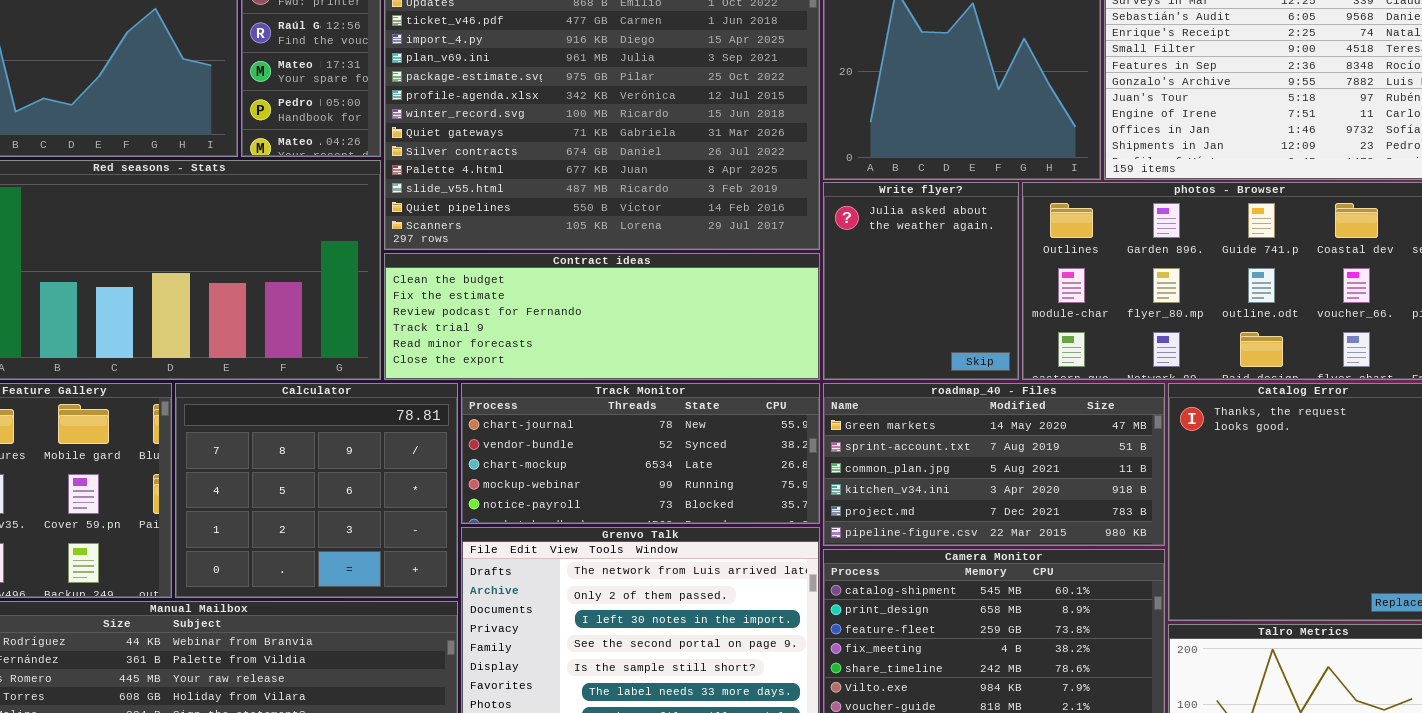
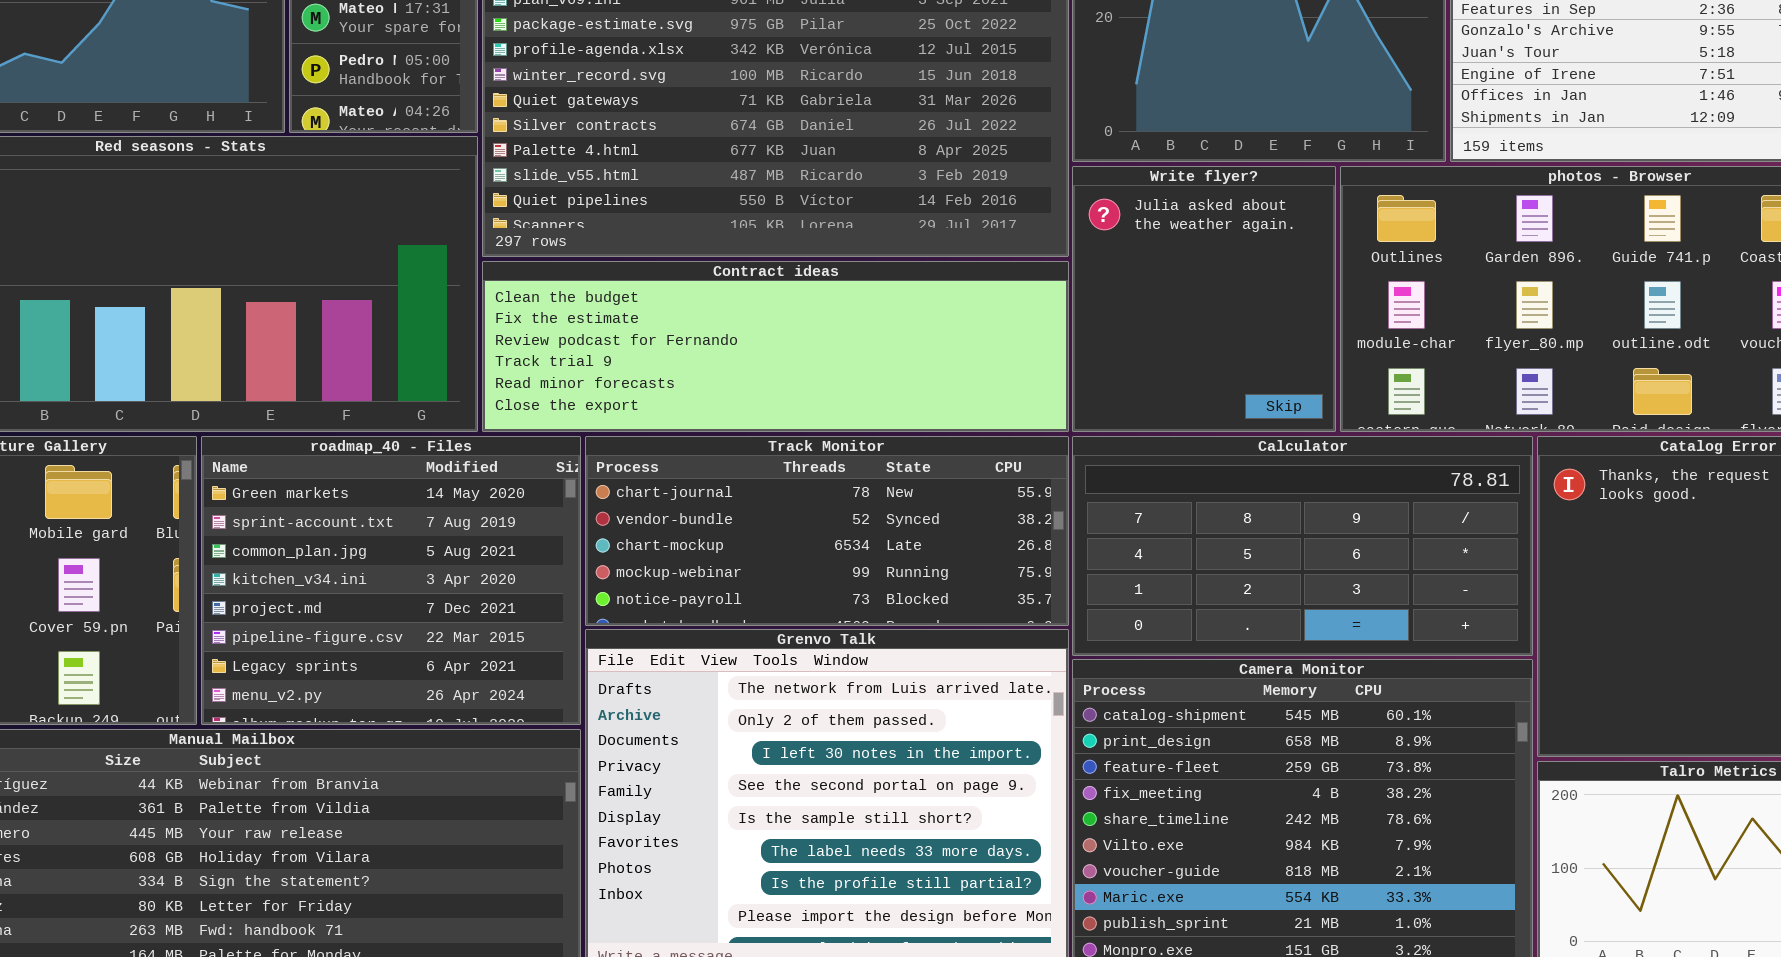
Calculator: [175,383,458,598] -> [1072,436,1533,656], moved, resized
roadmap_40 - Files: [823,383,1165,546] -> [201,436,581,725], moved, resized

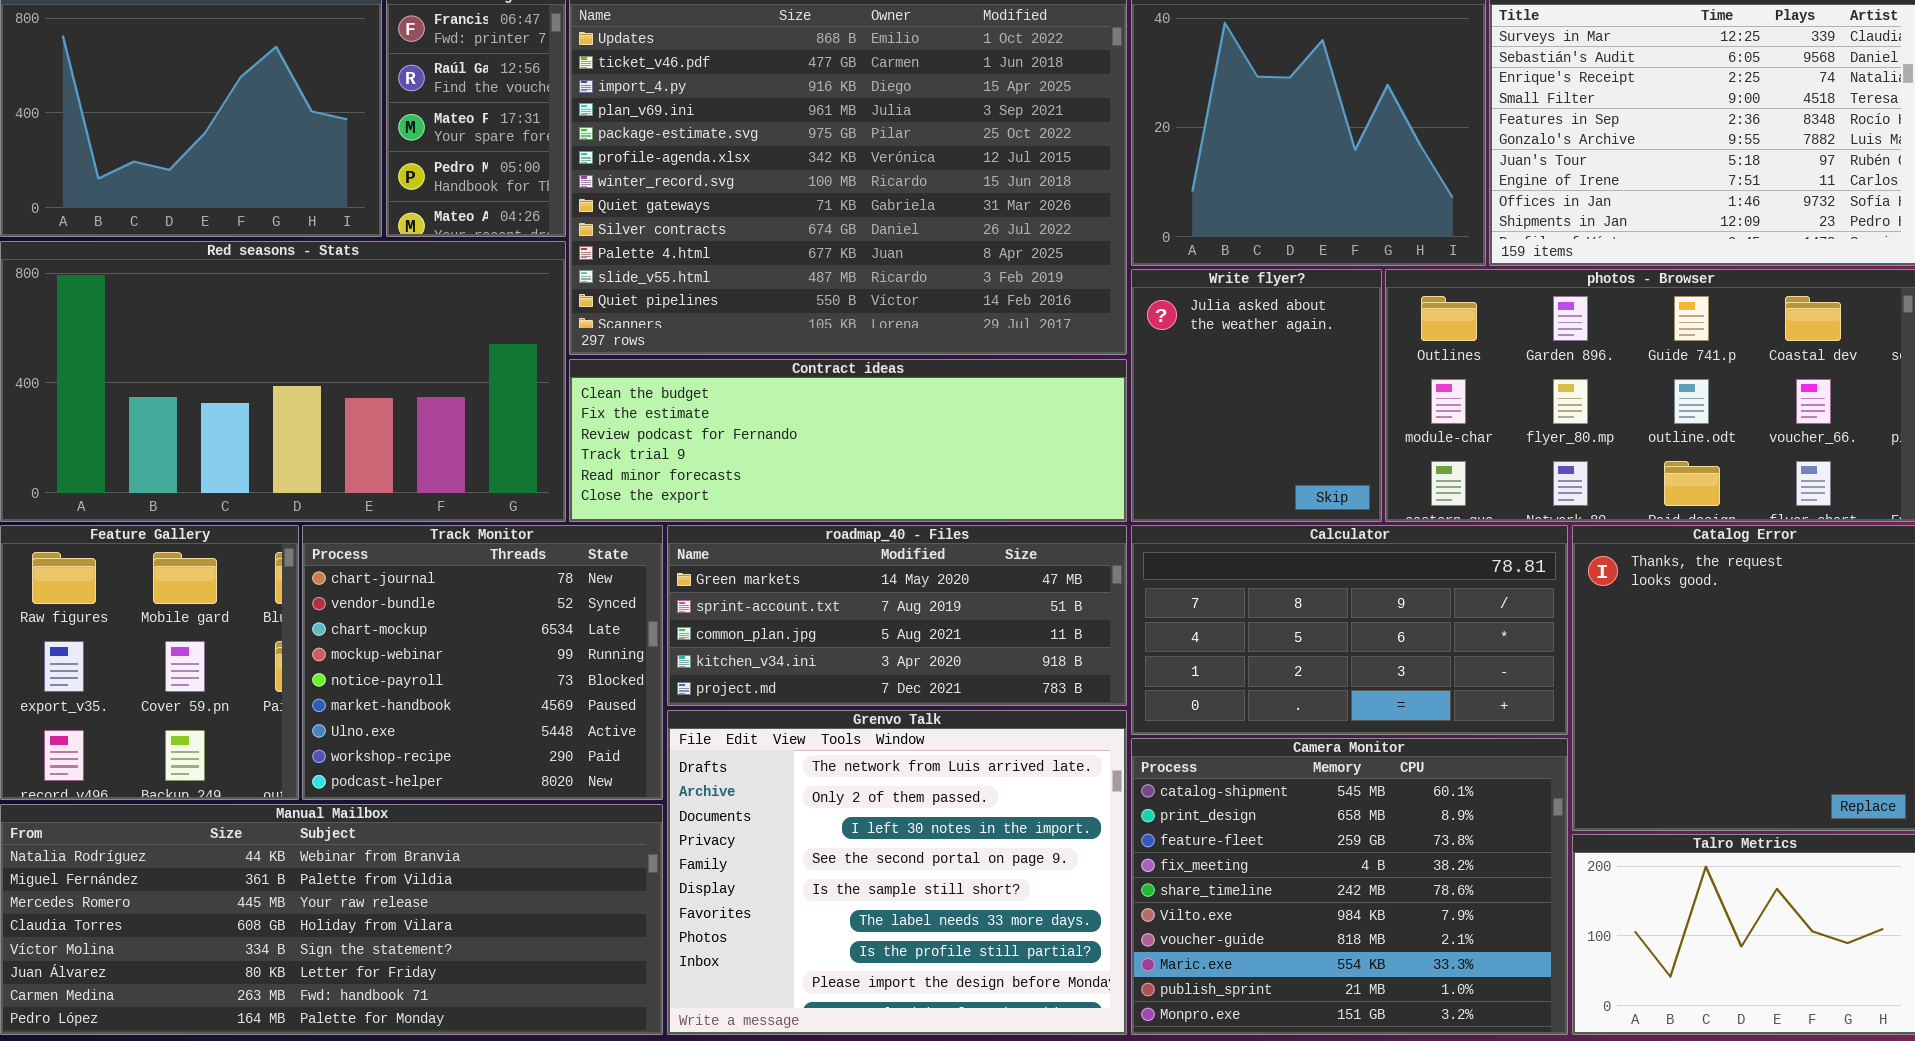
roadmap_40 - Files: [201,436,581,725] -> [667,525,1127,706], moved, resized
Track Monitor: [585,436,1069,626] -> [302,525,663,800], moved, resized

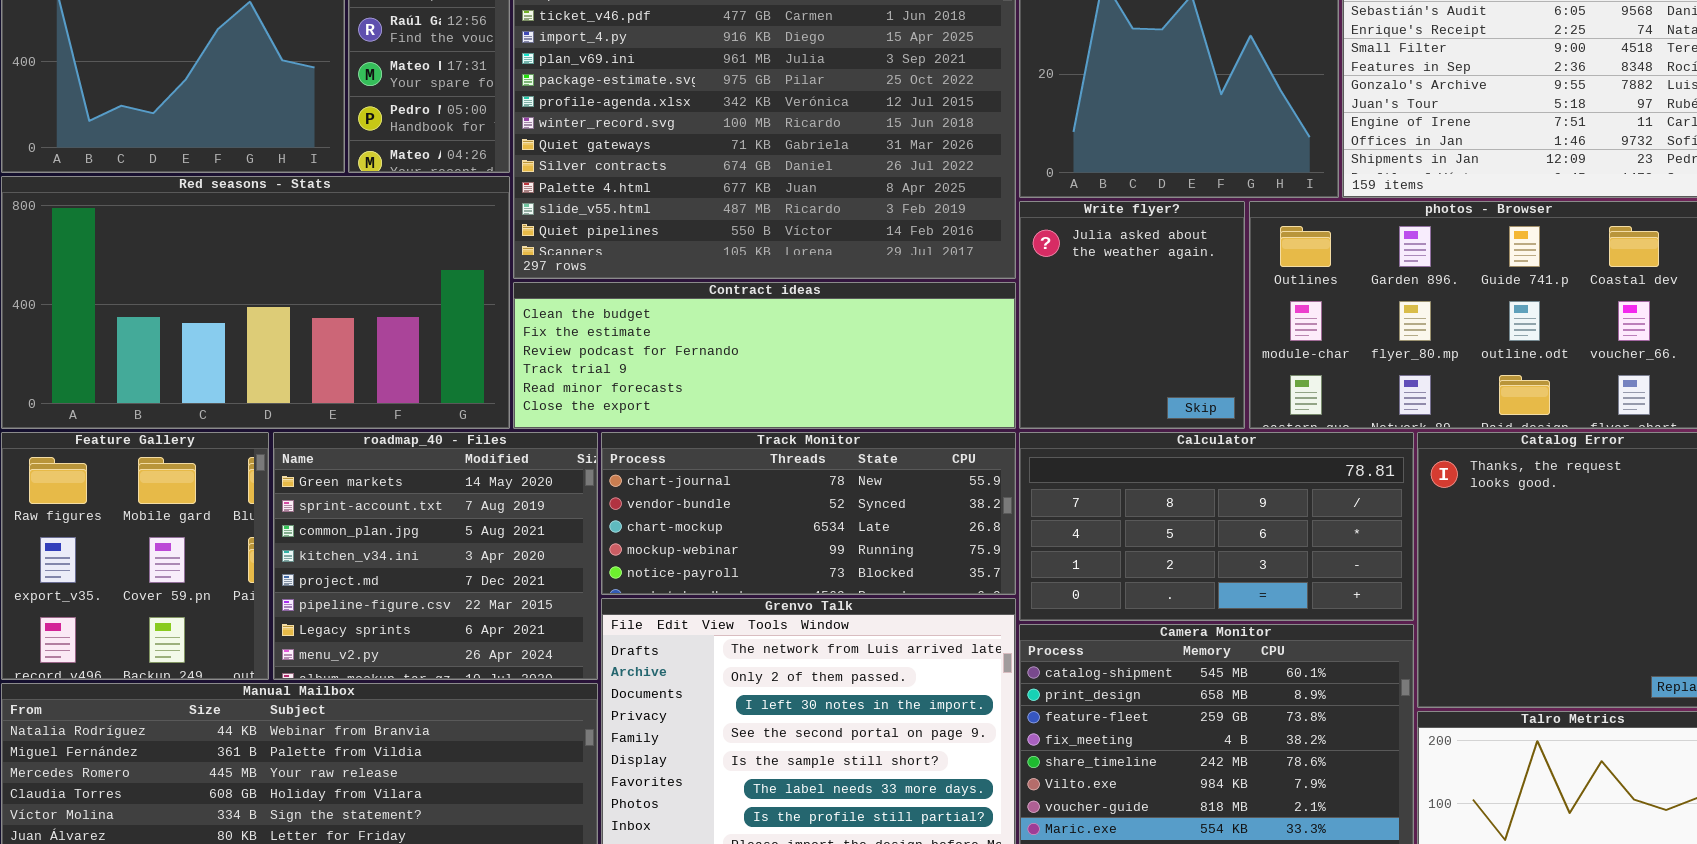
Track Monitor: [302,525,663,800] -> [601,432,1016,595], moved, resized
roadmap_40 - Files: [667,525,1127,706] -> [273,432,598,680], moved, resized

